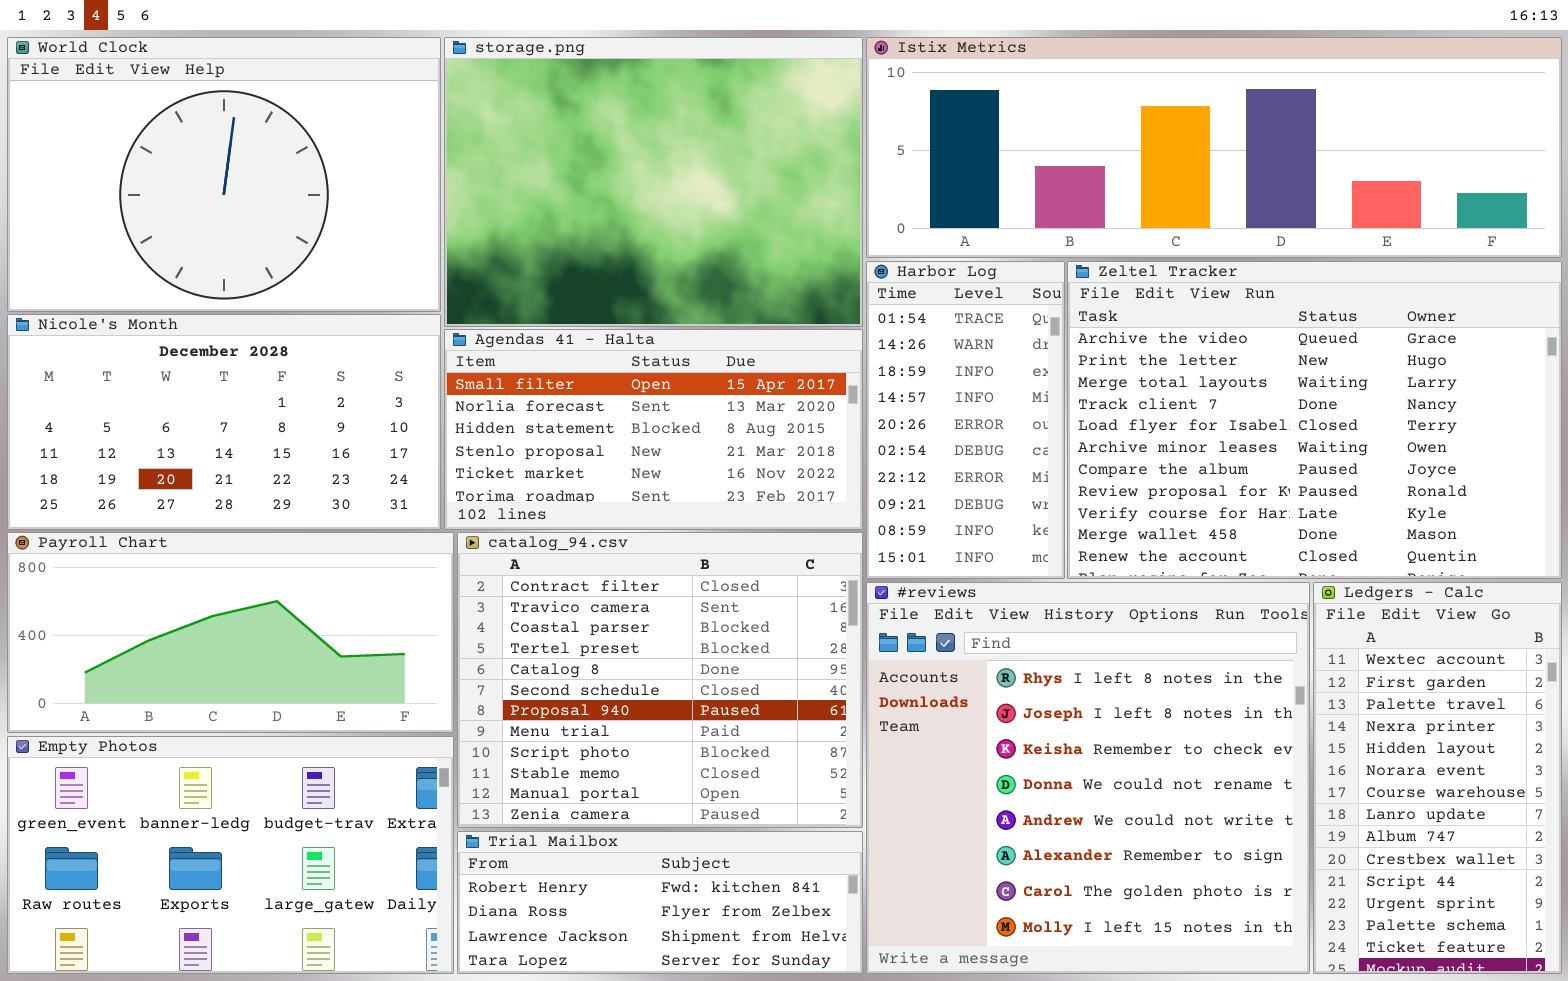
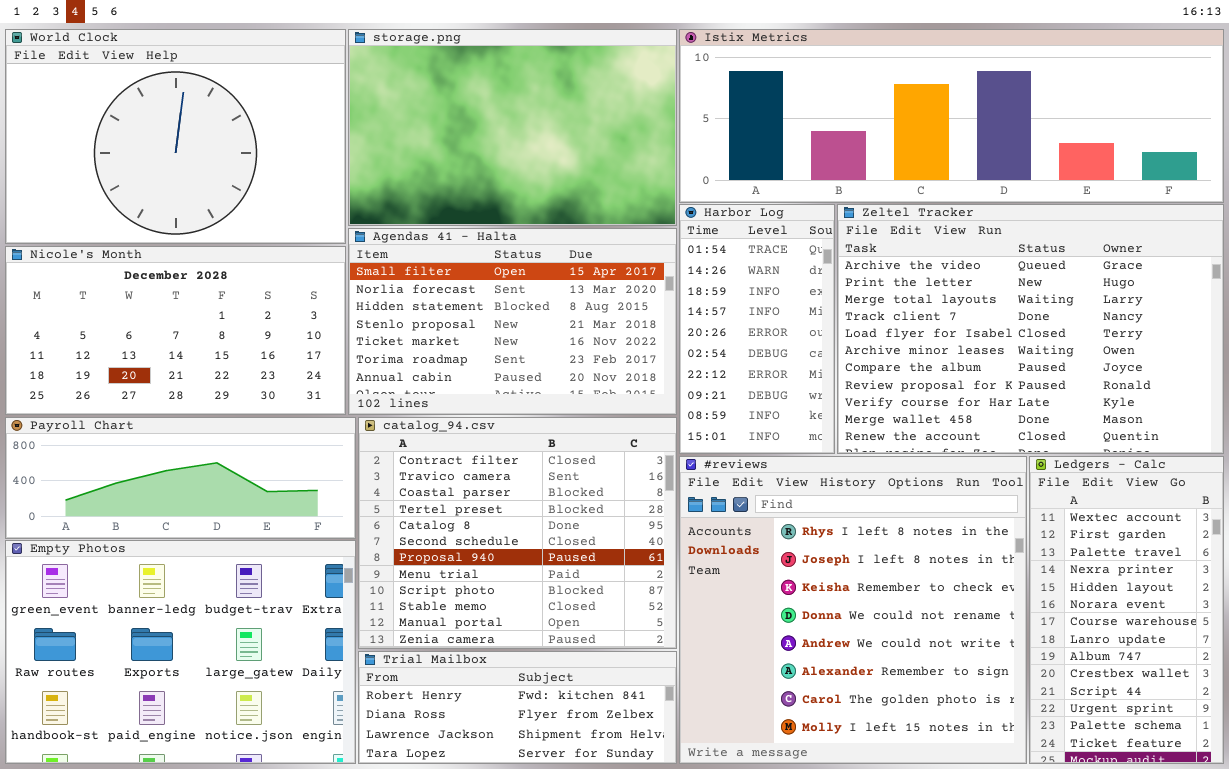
storage.png: [444,37,863,327] -> [348,29,677,226], resized
Agendas 41 - Halta: [444,329,863,530] -> [348,228,677,415], resized
Payroll Chart: [7,532,454,733] -> [5,417,356,539], resized
Empty Photos: [7,736,454,974] -> [5,540,356,764], resized

